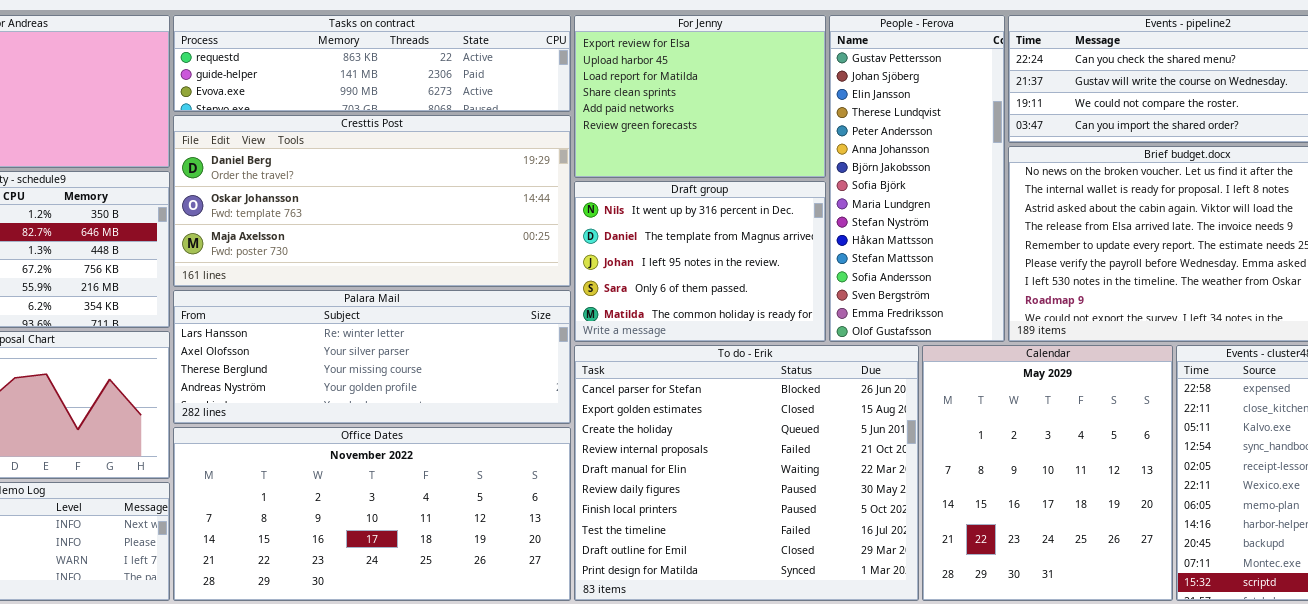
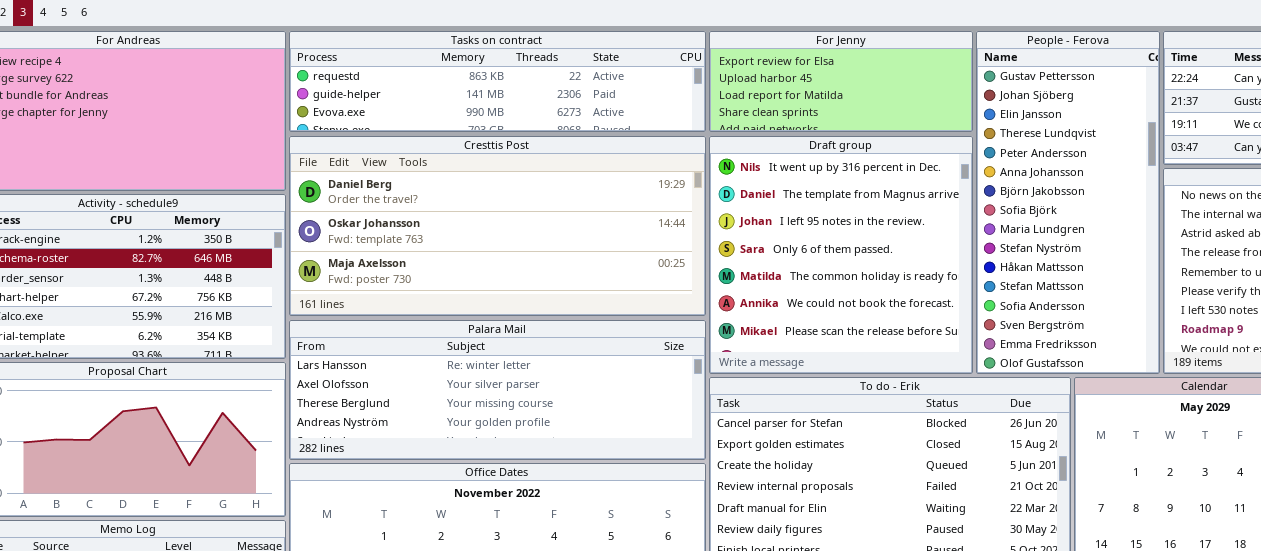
For Jenny: [574,15,826,178] -> [709,31,973,132], resized
Draft group: [574,181,826,342] -> [709,136,973,374], resized

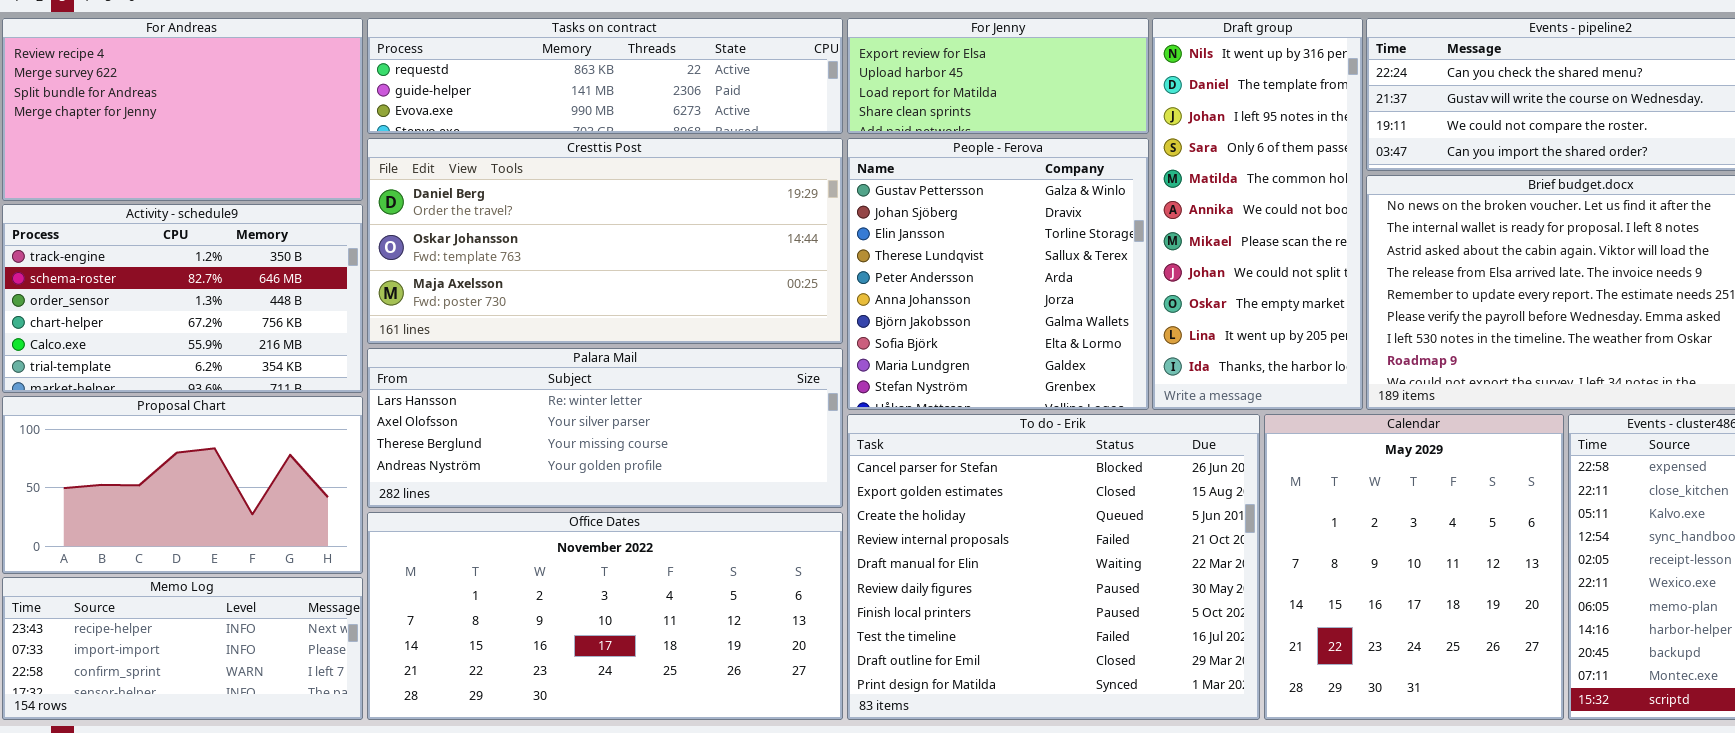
People - Ferova: [976,31,1160,374] -> [847,138,1149,410], moved, resized
Draft group: [709,136,973,374] -> [1152,18,1363,410], moved, resized

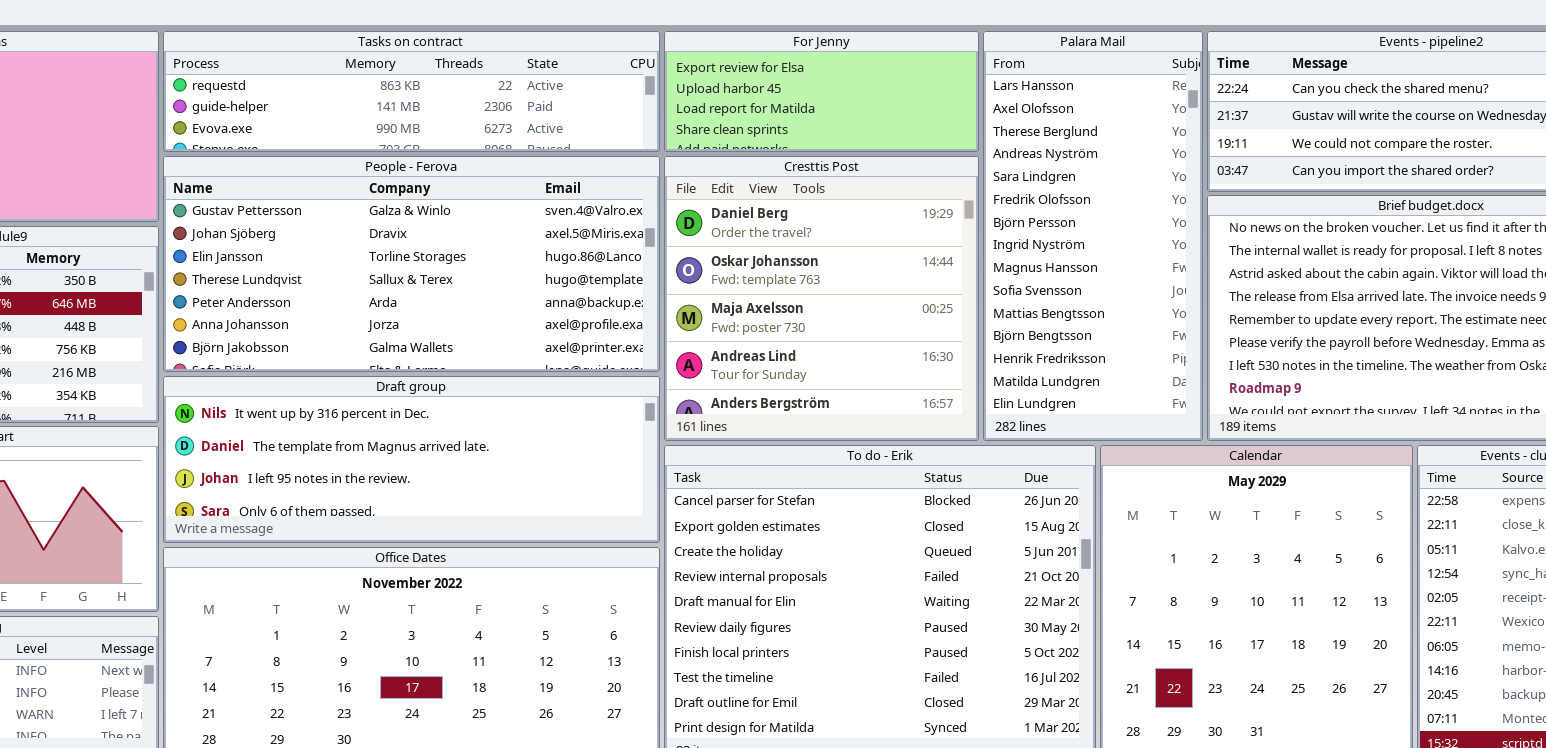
Draft group: [1152,18,1363,410] -> [163,376,660,543], moved, resized
Cresttis Post: [367,138,843,344] -> [664,156,979,441], moved, resized
People - Ferova: [847,138,1149,410] -> [163,156,660,372], moved, resized
Palara Mail: [367,348,843,508] -> [983,31,1203,441], moved, resized

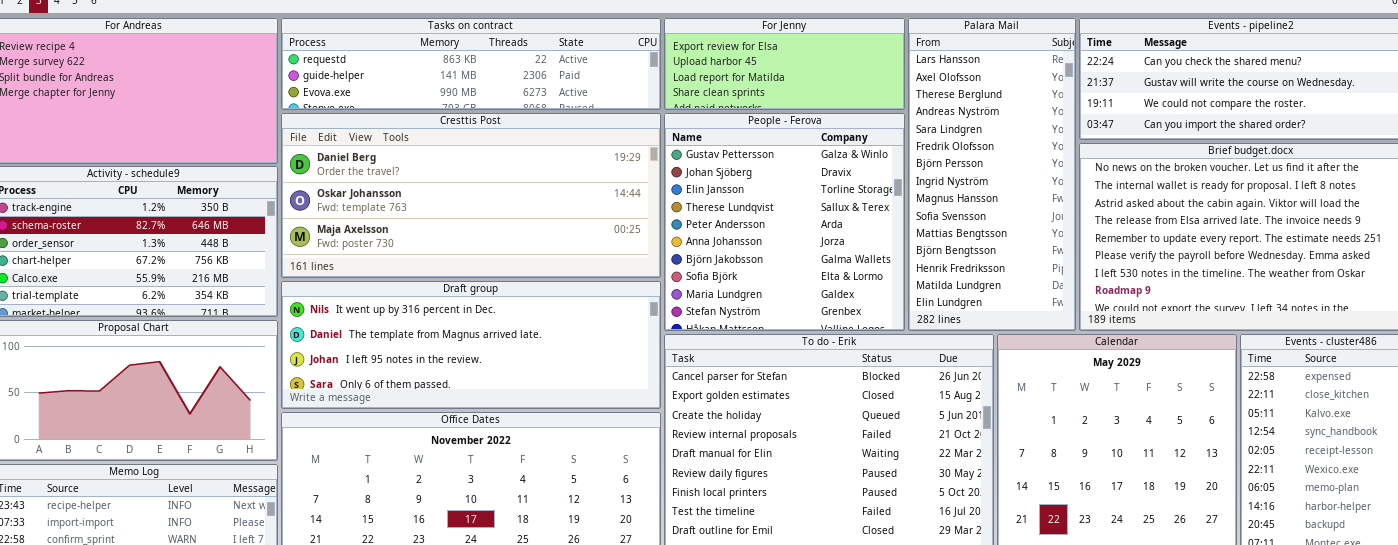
People - Ferova: [163,156,660,372] -> [664,113,905,331], moved, resized
Cresttis Post: [664,156,979,441] -> [281,113,661,278], moved, resized

